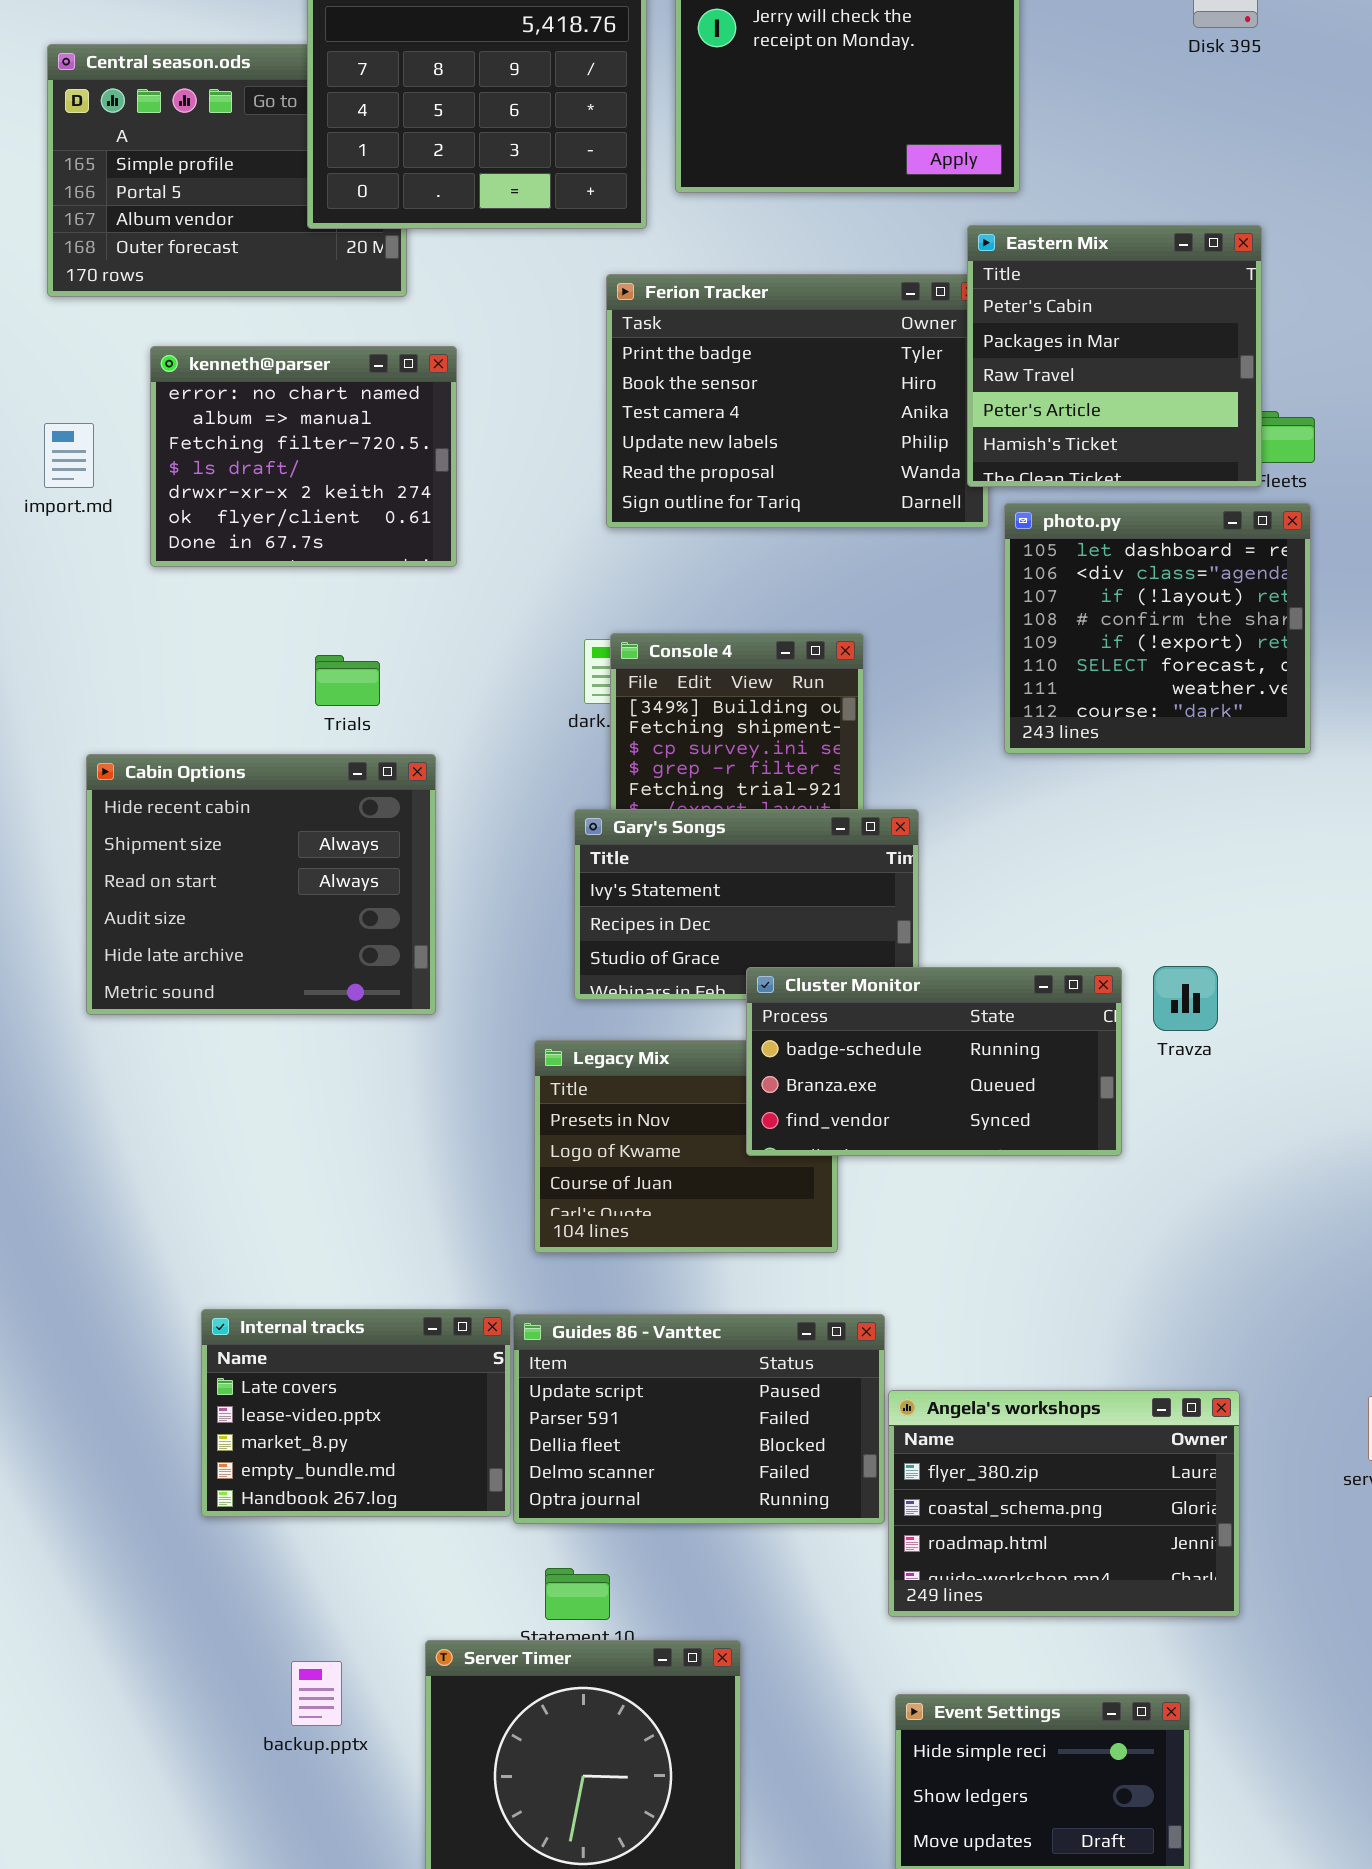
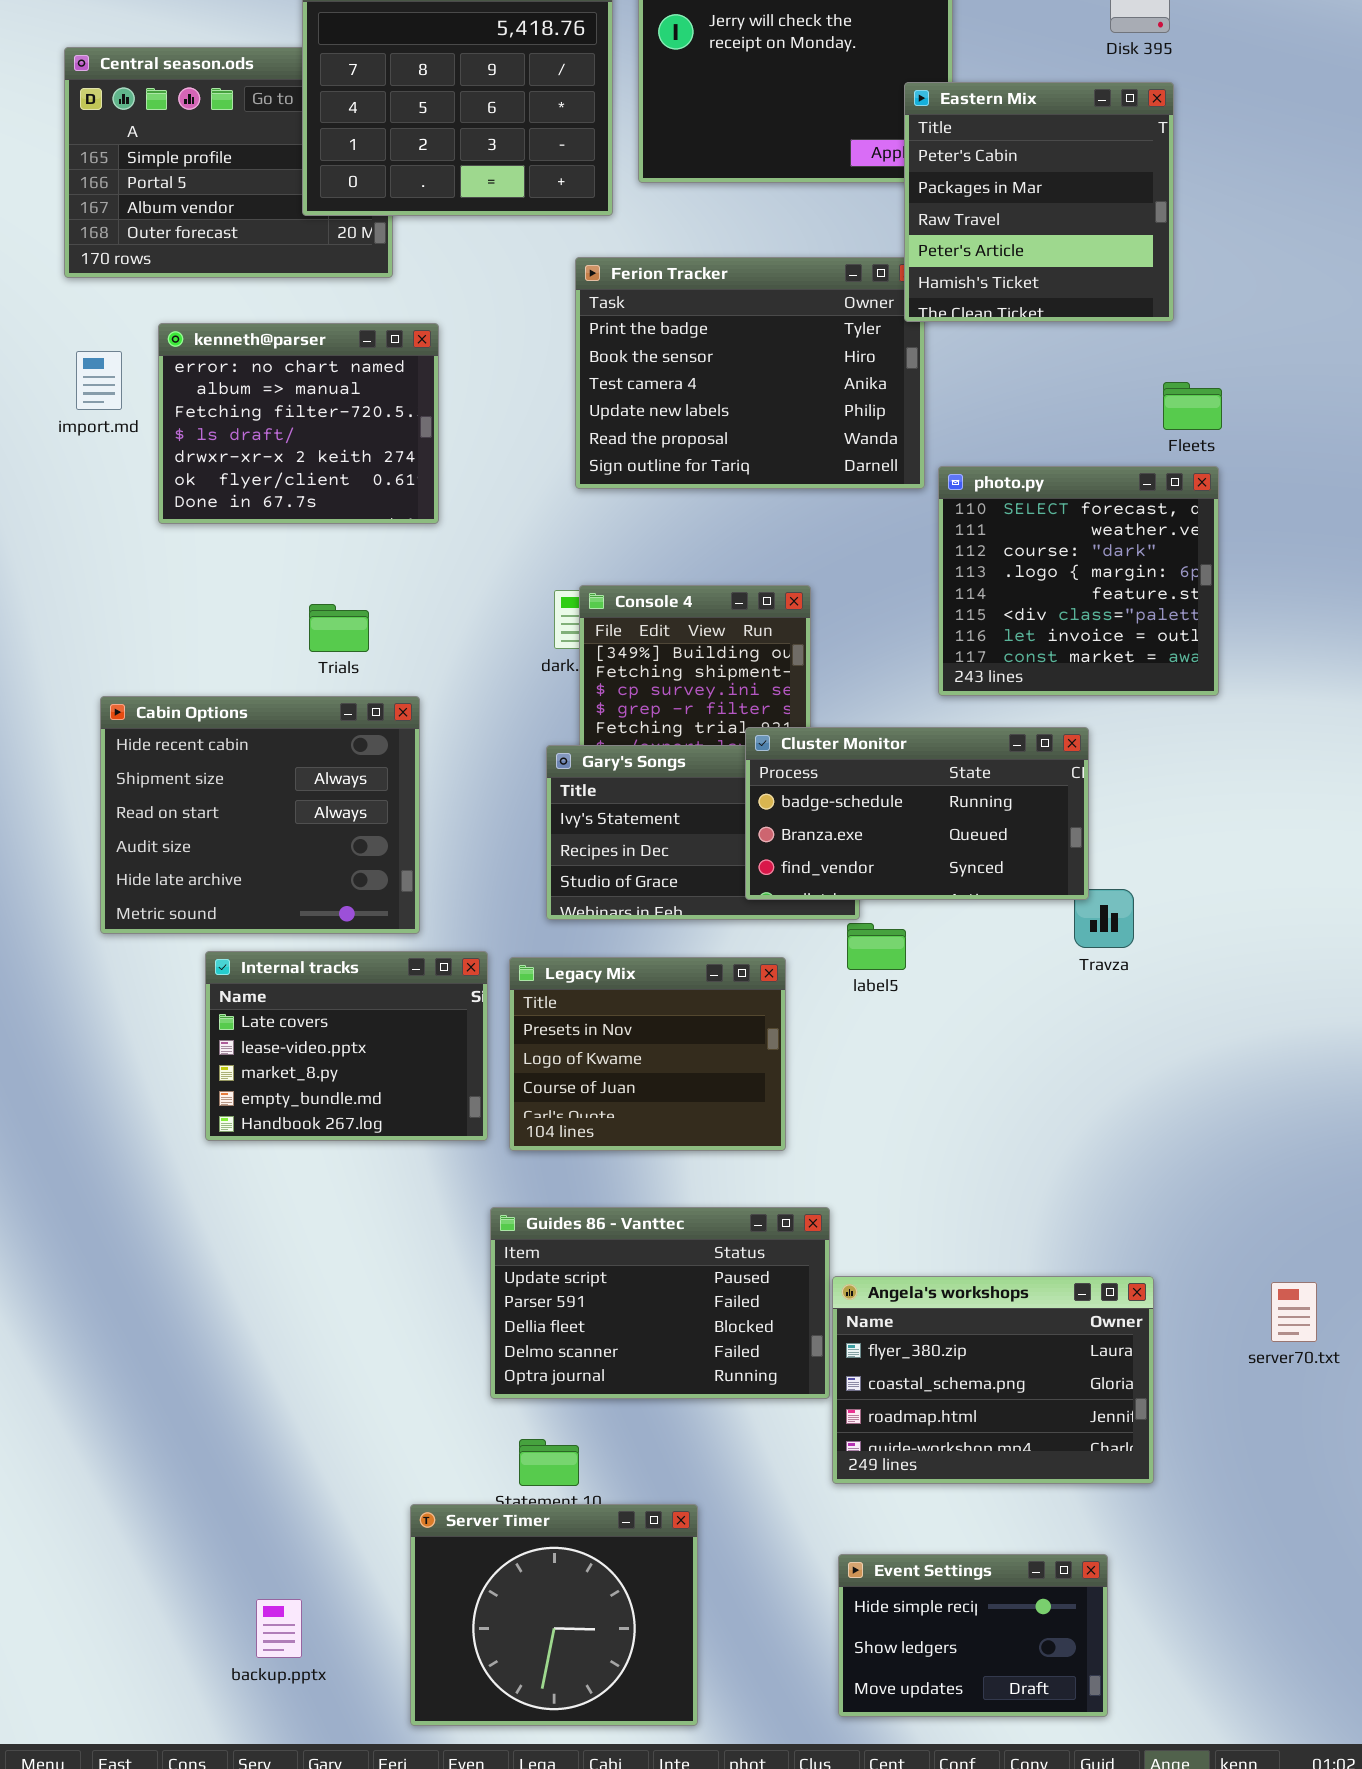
Eastern Mix: [967,225,1262,487] -> [904,82,1174,322], moved
import.md: [44,423,94,488] -> [76,351,122,410], moved
photo.py: [1004,503,1311,754] -> [938,466,1219,696], scrolled down 5 rows
Cluster Monitor: [746,967,1122,1156] -> [745,727,1089,900], moved
Internal tracks: [201,1309,511,1517] -> [205,951,488,1141], moved
backup.pptx: [291,1661,342,1726] -> [256,1599,302,1658], moved

